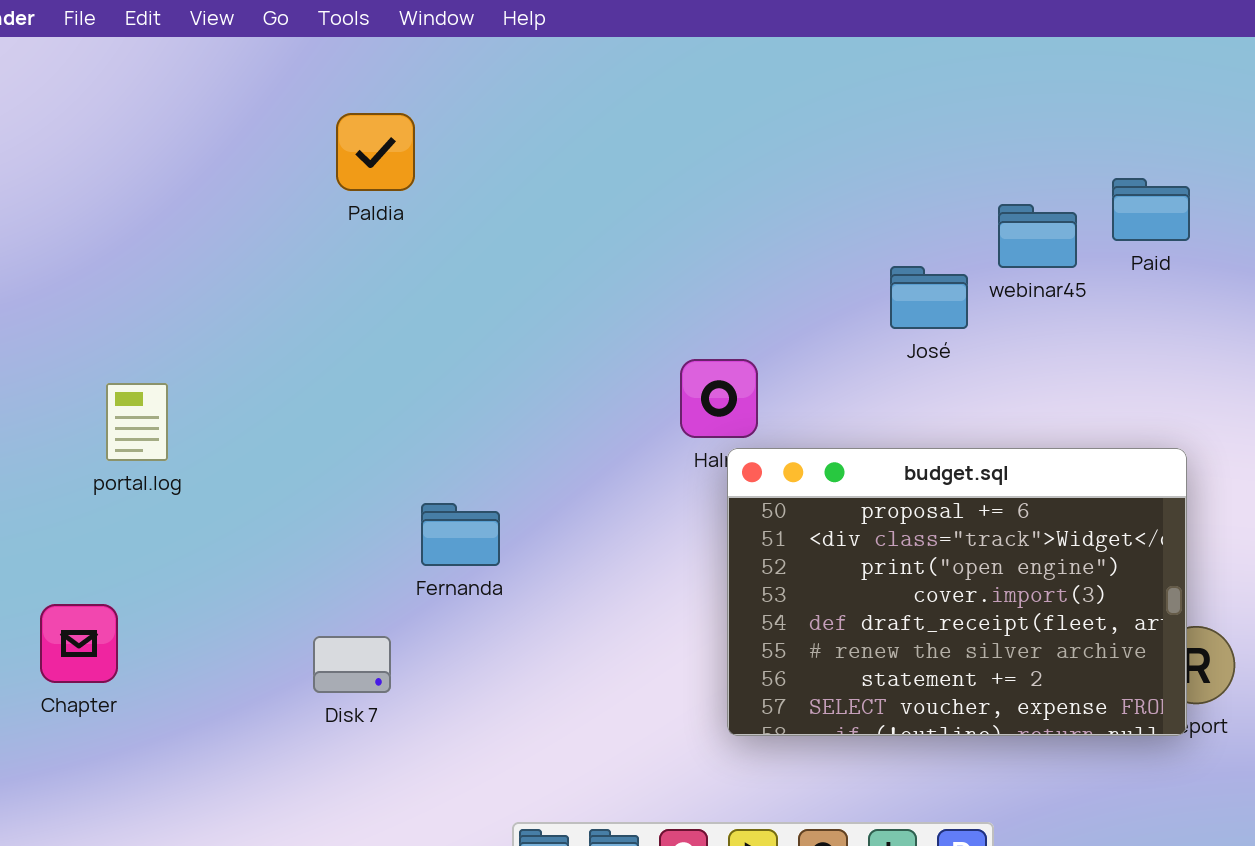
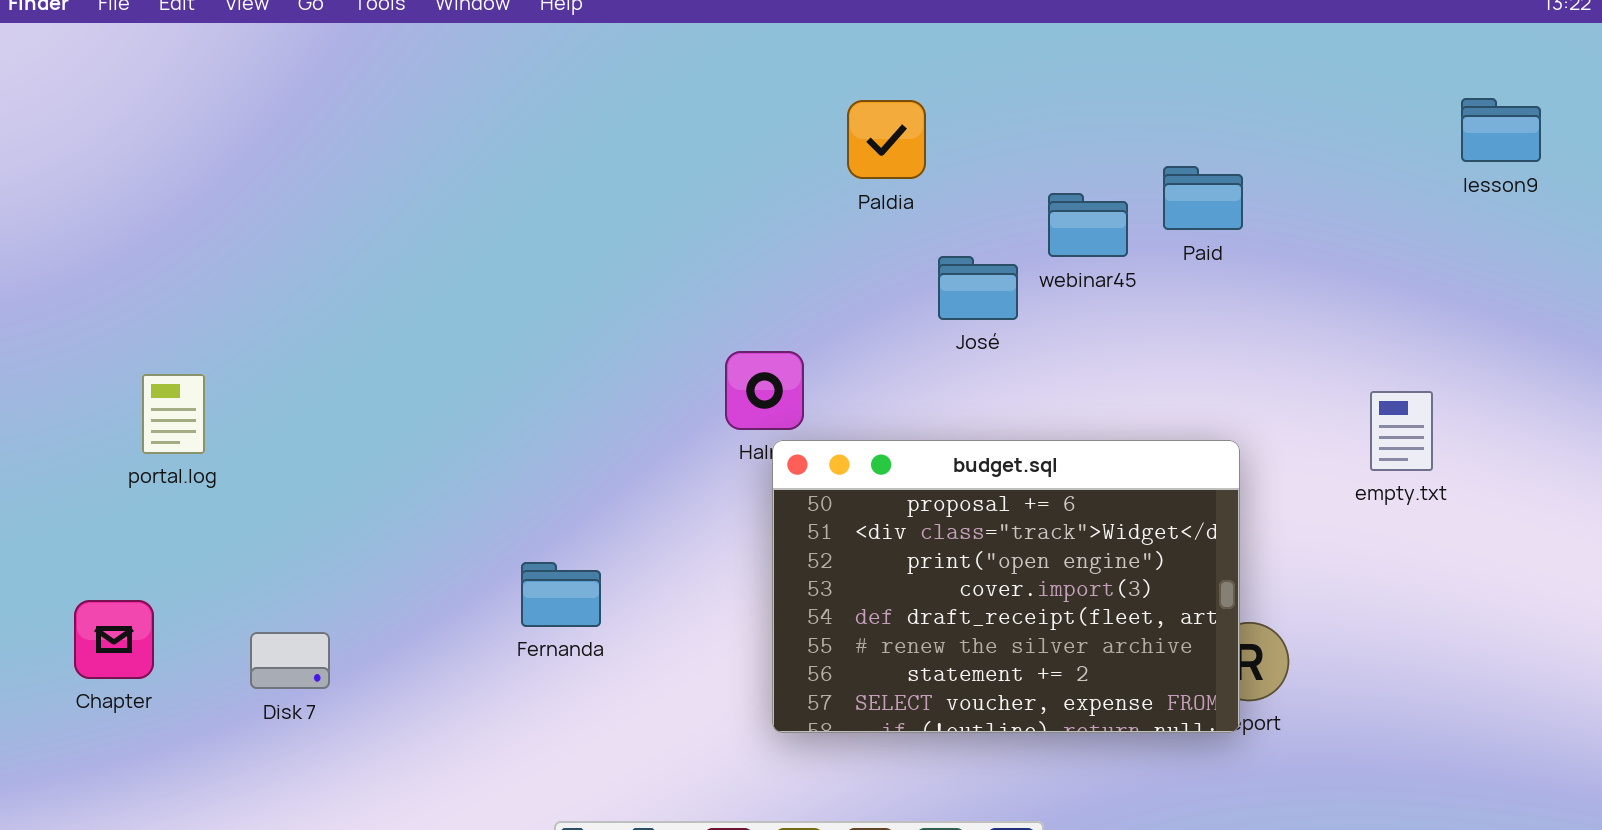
Paldia: [336,113,415,191] -> [847,100,926,179], moved
Fernanda: [421,503,500,566] -> [521,562,601,627], moved
Disk 7: [313,636,391,693] -> [250,632,330,689], moved

